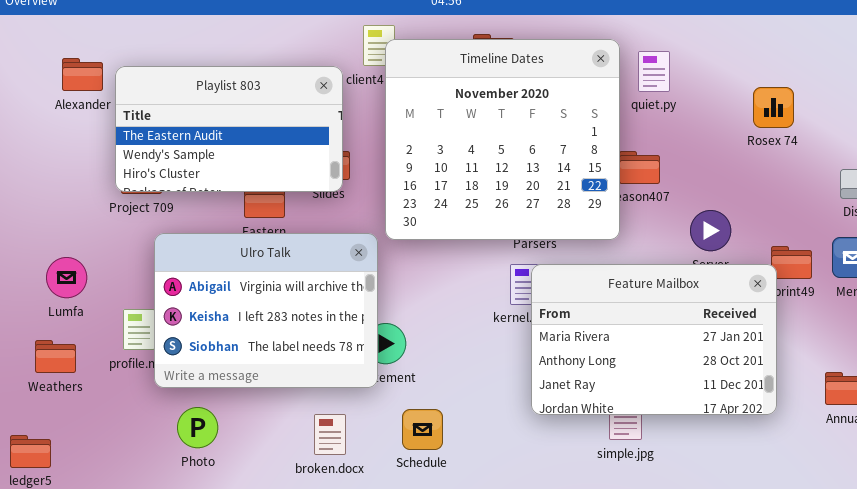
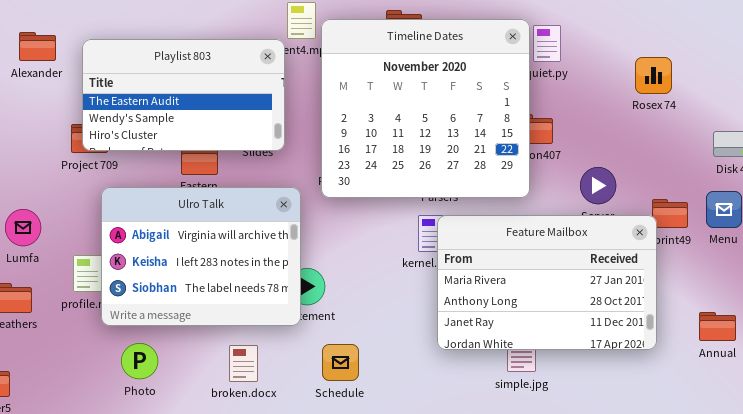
Timeline Dates: [385,39,620,240] -> [321,19,530,198], moved
Playlist 803: [115,66,343,192] -> [82,39,285,151], moved
broken.docx: [314,414,346,455] -> [229,345,258,382], moved

